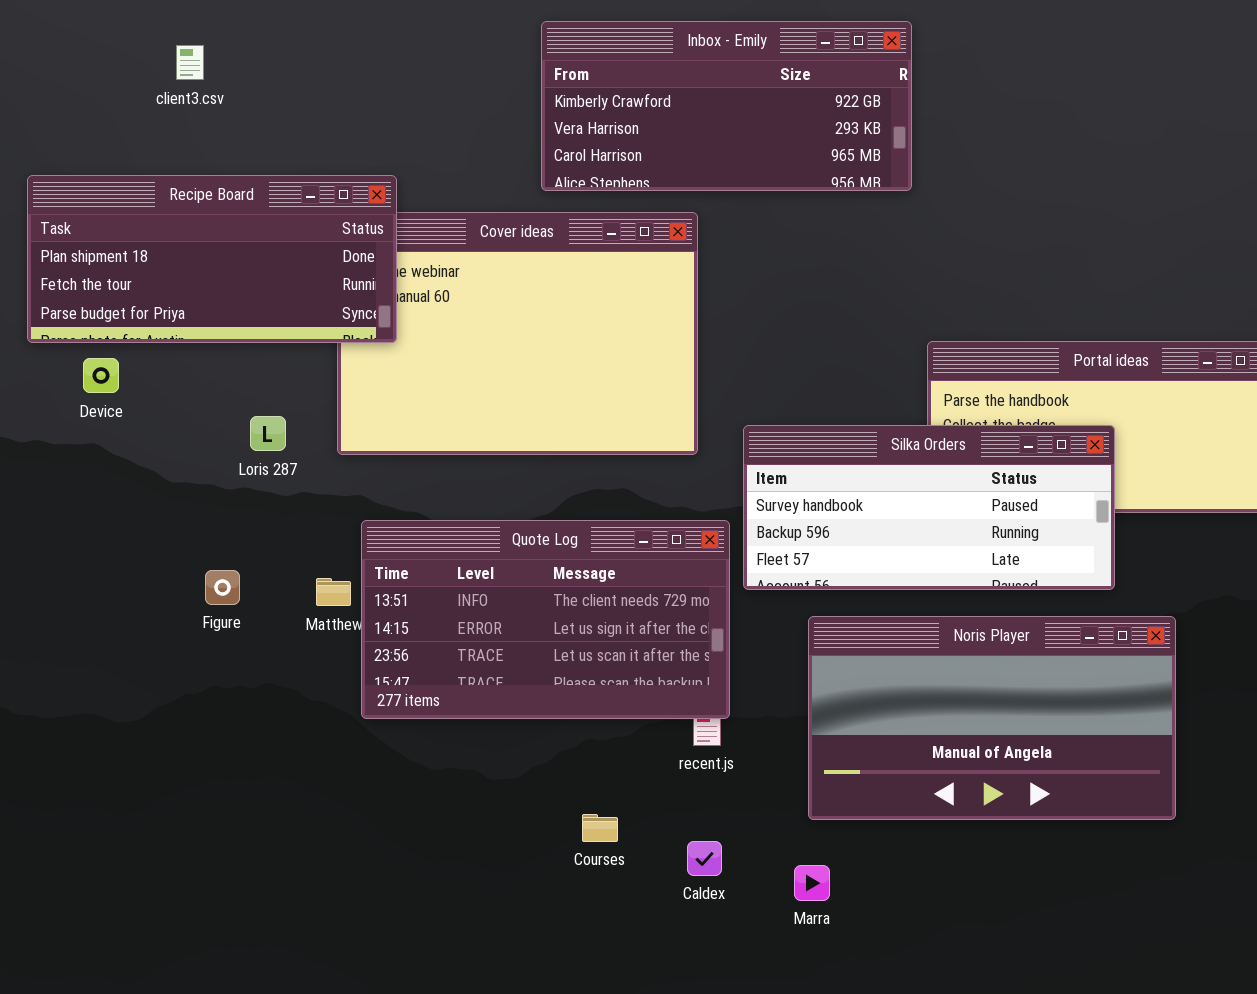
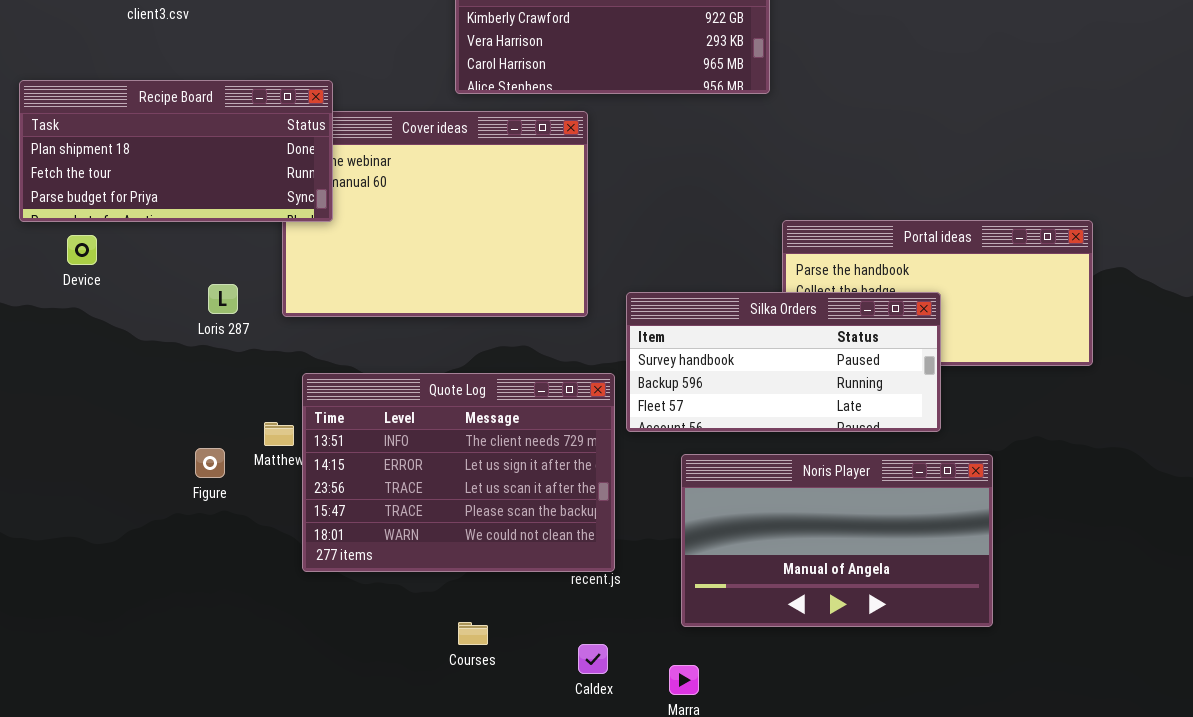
Quote Log: [361,520,730,719] -> [302,373,615,572], resized
Figure: [205,570,240,605] -> [195,448,225,478], moved
Courses: [582,814,618,842] -> [458,622,488,645], moved

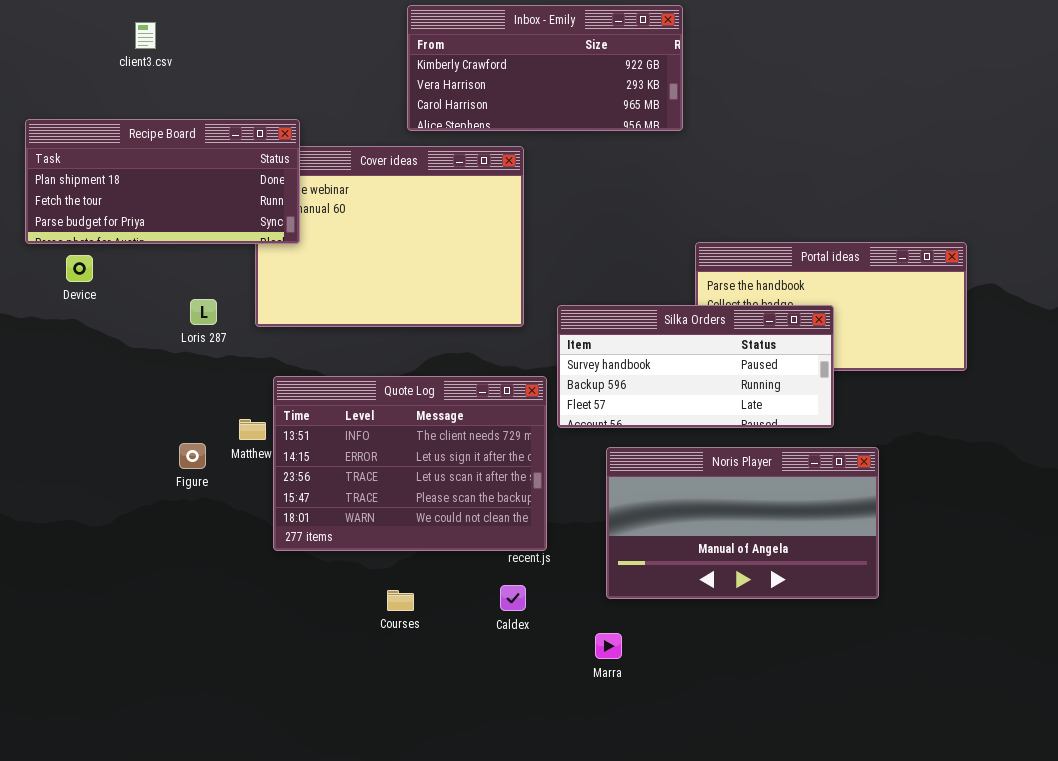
Courses: [458,622,488,645] -> [387,590,414,611], moved
Caldex: [578,644,608,674] -> [500,585,526,611], moved

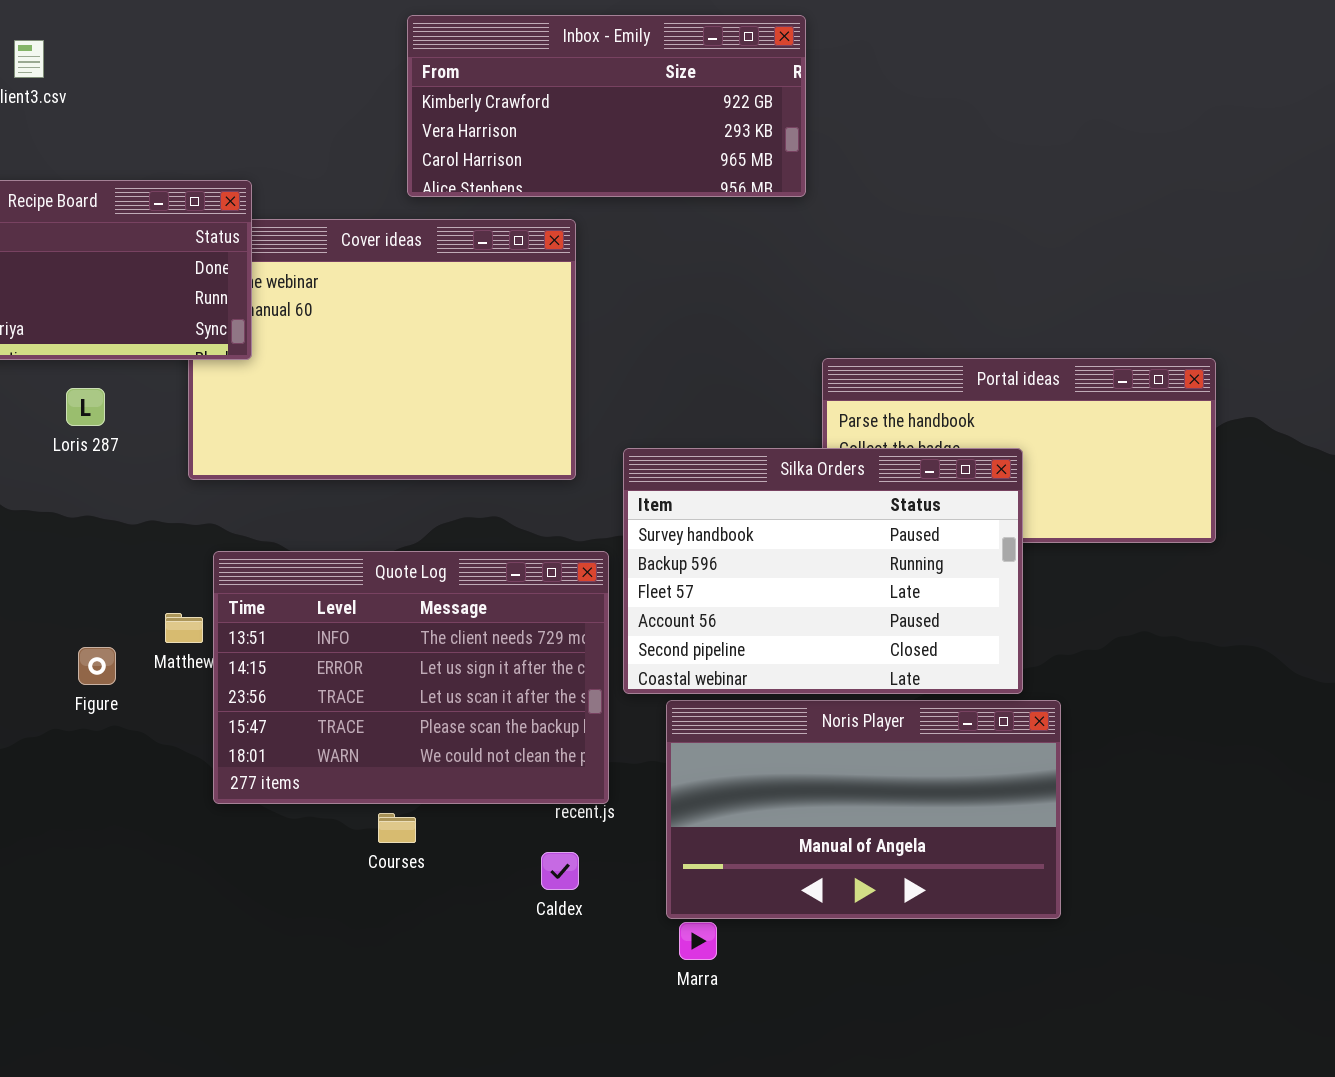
Loris 287: [190,299,217,325] -> [66,388,105,426], moved
Silka Orders: [557,305,834,428] -> [623,448,1023,694], resized
Noris Player: [606,447,879,599] -> [666,700,1061,919], moved
Courses: [387,590,414,611] -> [378,813,416,843], moved

